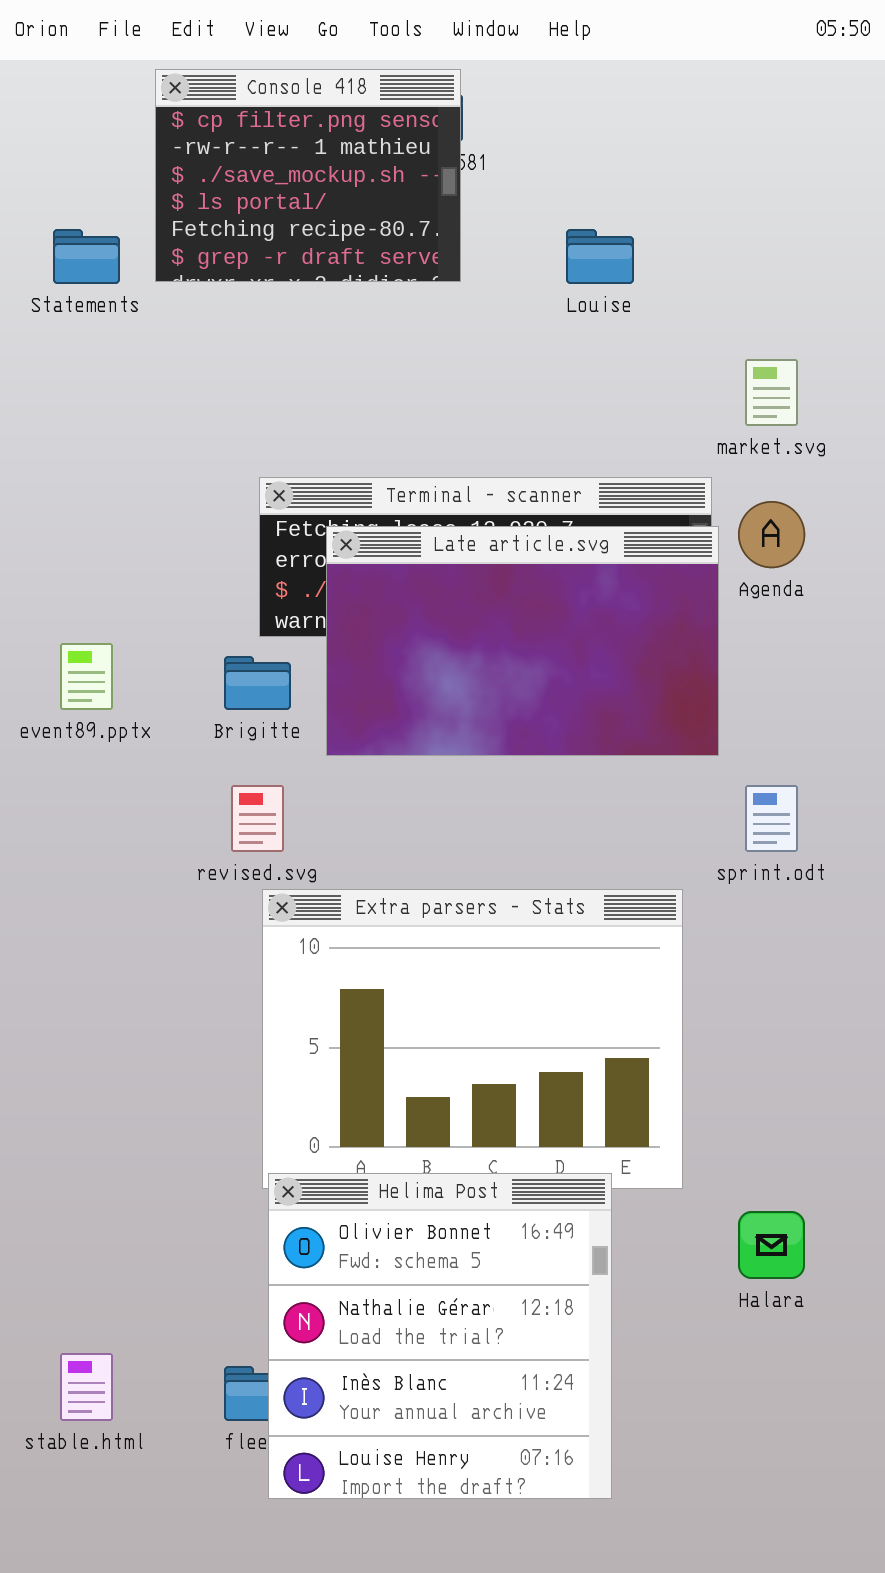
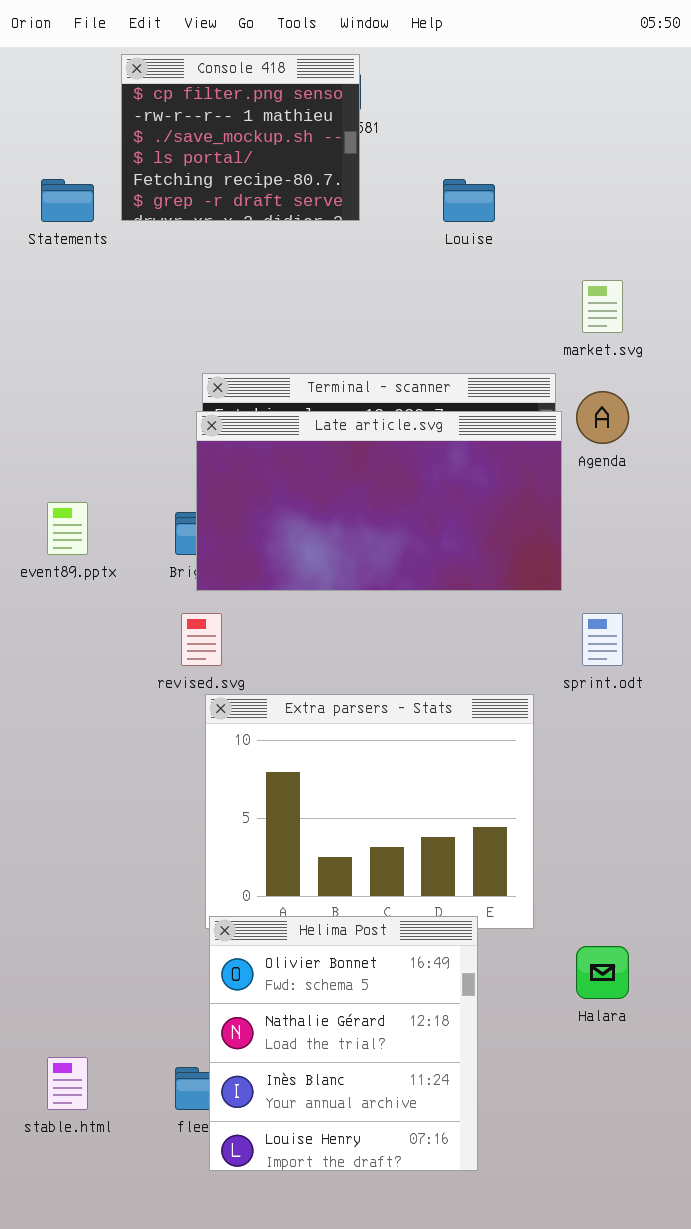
Late article.svg: [326,526,719,756] -> [196,411,562,591], resized

